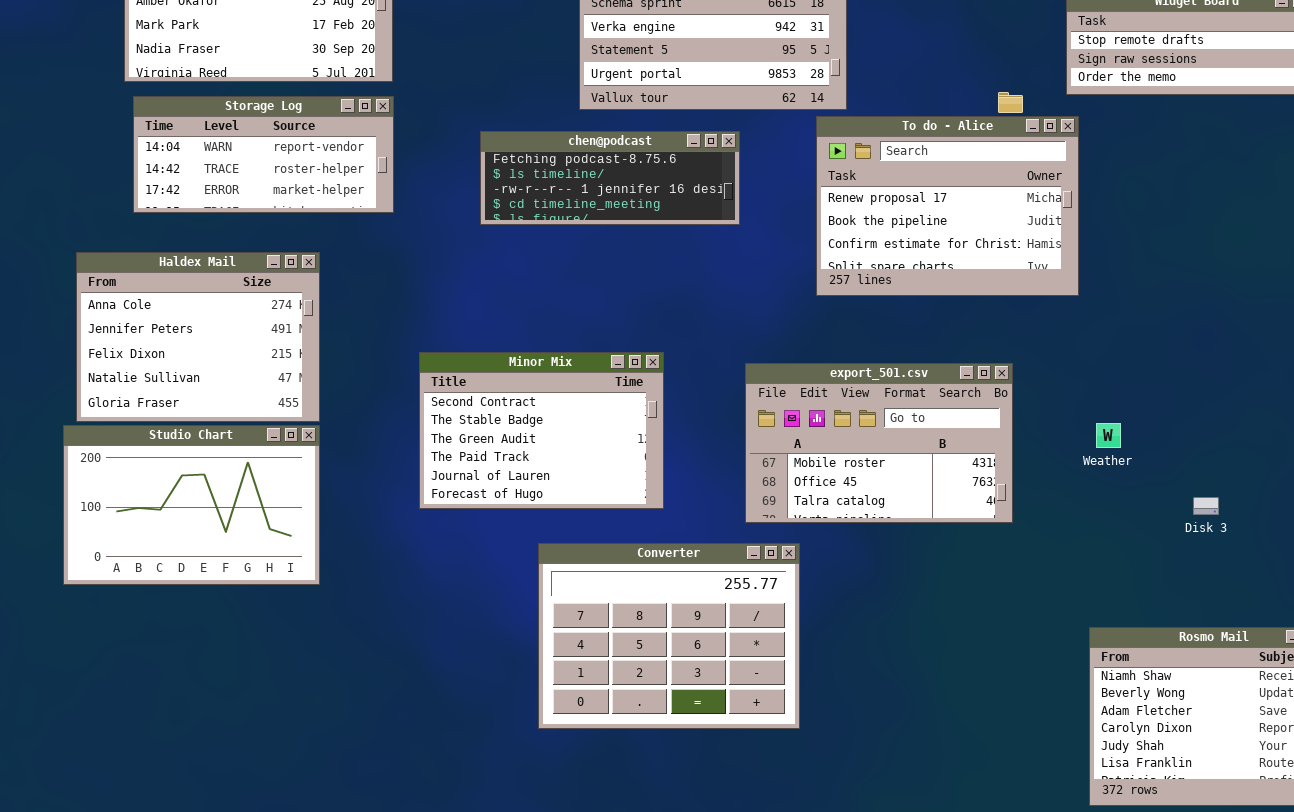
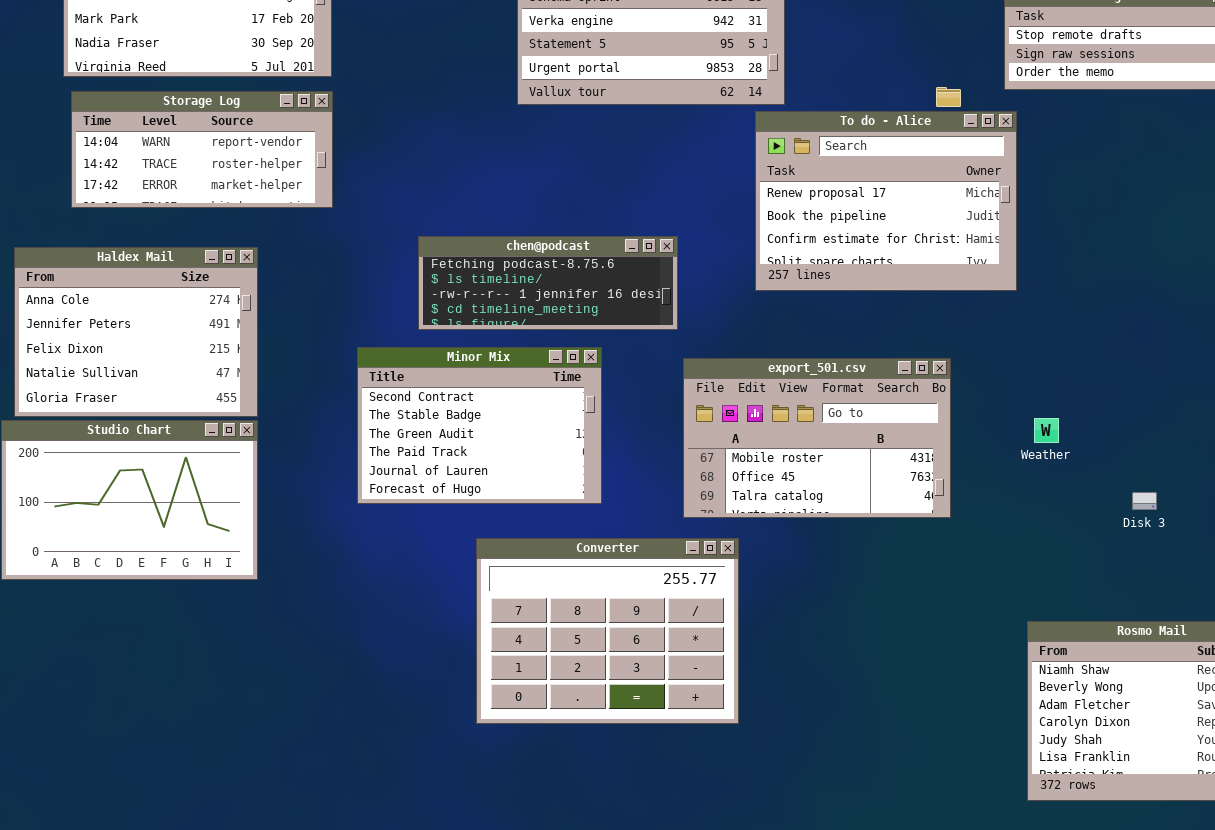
chen@podcast: [480,131,740,225] -> [418,236,678,330], moved

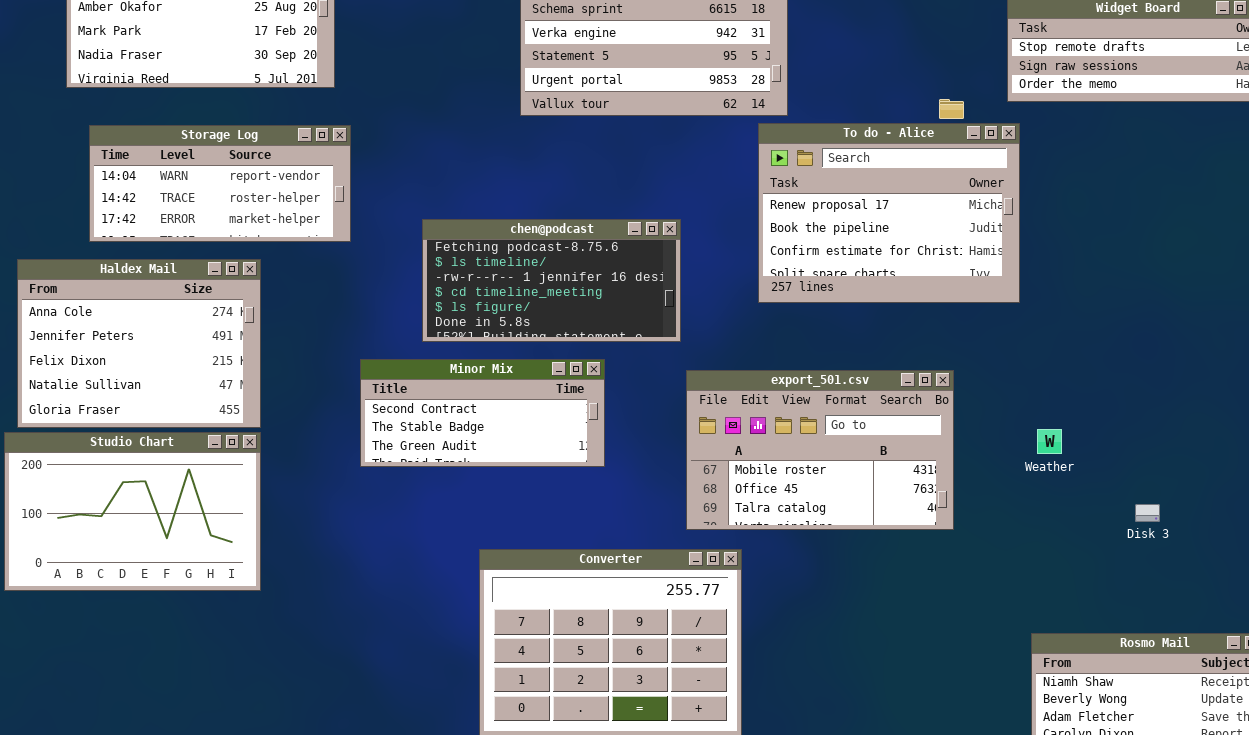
Storage Log: [71,91,333,208] -> [89,125,351,242], moved
chen@podcast: [418,236,678,330] -> [422,219,681,342], resized
Minor Mix: [357,347,602,504] -> [360,359,605,467], resized

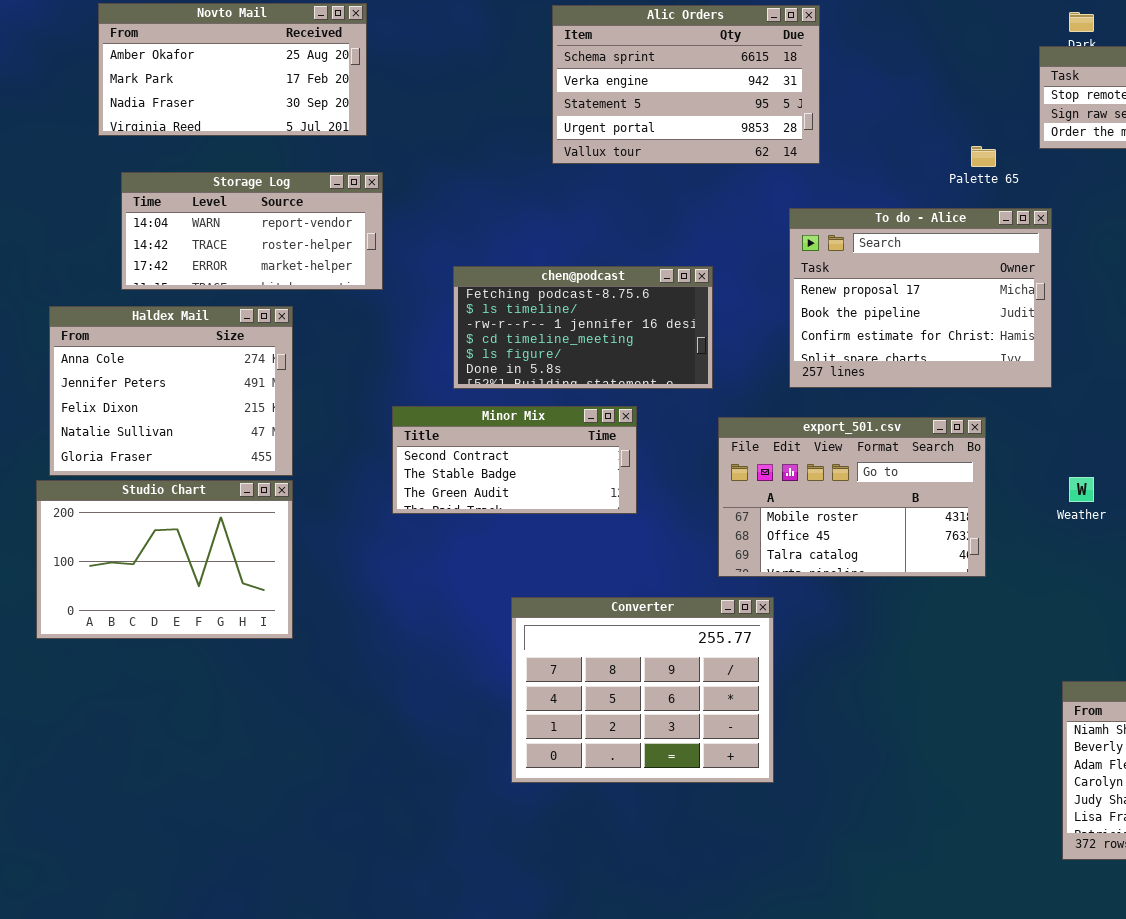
To do - Alice: [758,123,1020,303] -> [789,208,1052,388], moved

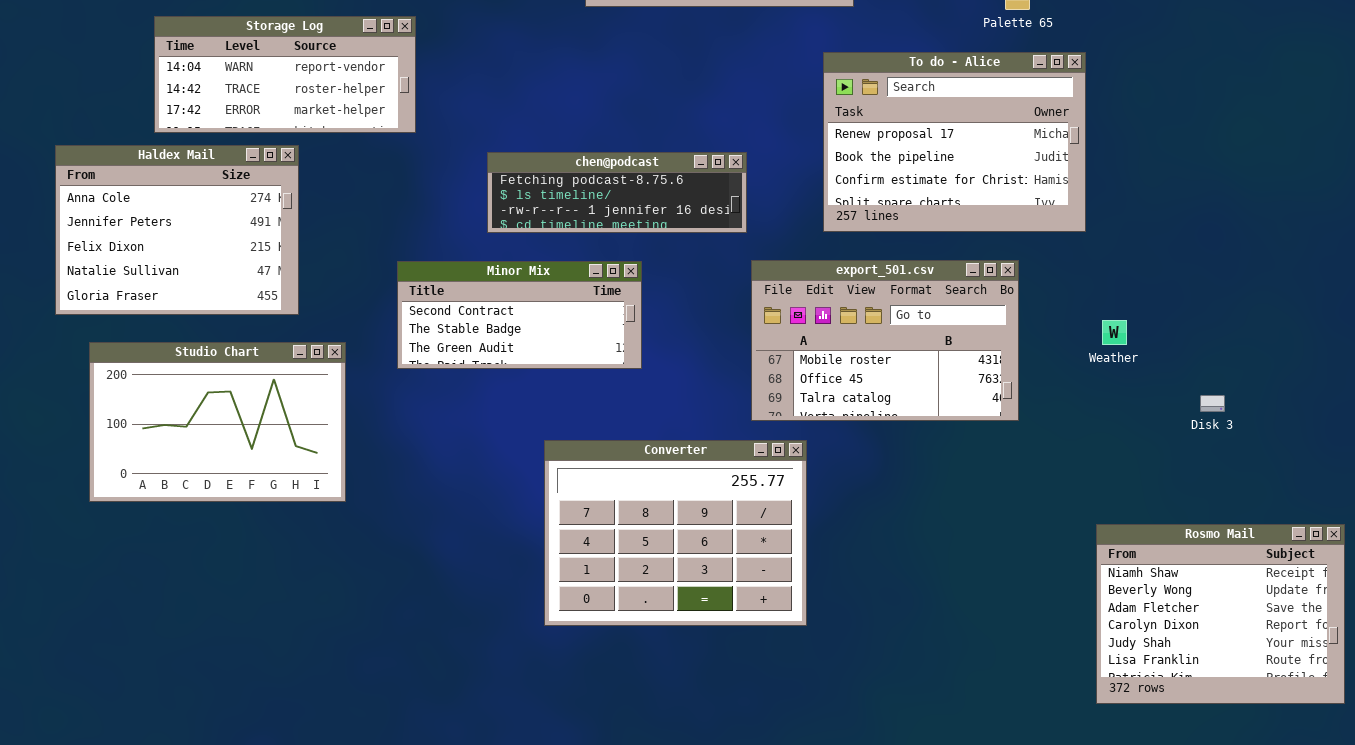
chen@podcast: [453,266,713,389] -> [487,152,747,233], resized
Haldex Mail: [49,306,293,476] -> [55,145,299,315], moved
Minor Mix: [392,406,637,514] -> [397,261,642,369], moved
Studio Chart: [36,480,293,639] -> [89,342,346,502], moved

